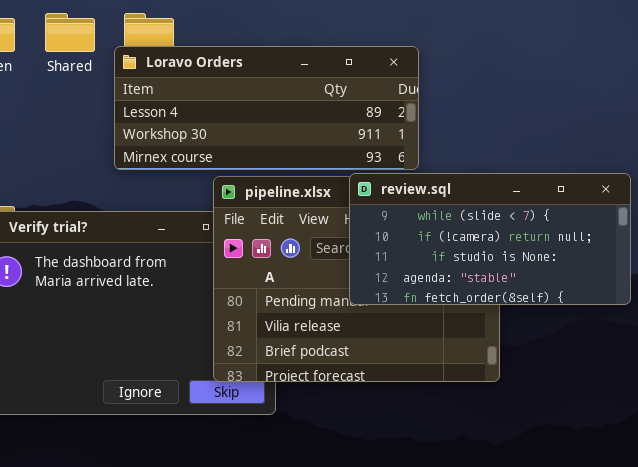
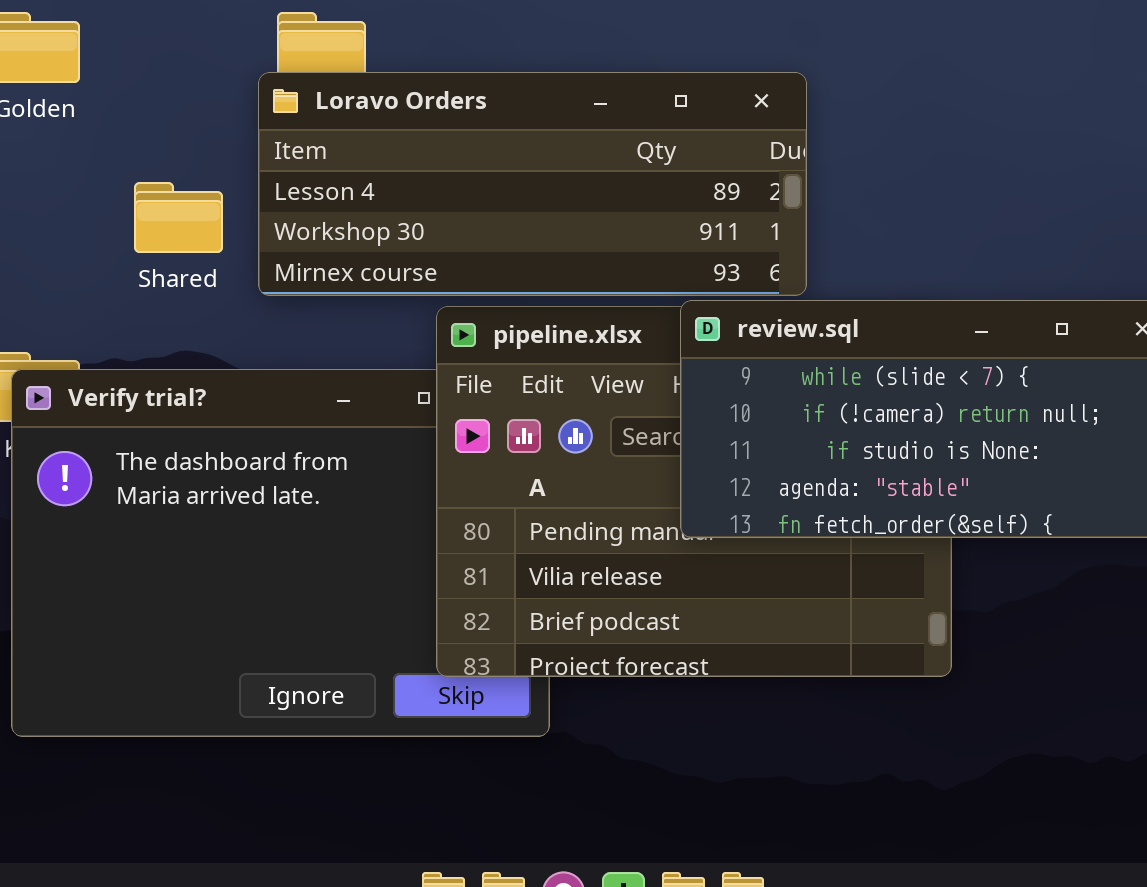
Shared: [45,13,95,52] -> [134,182,223,253], moved

